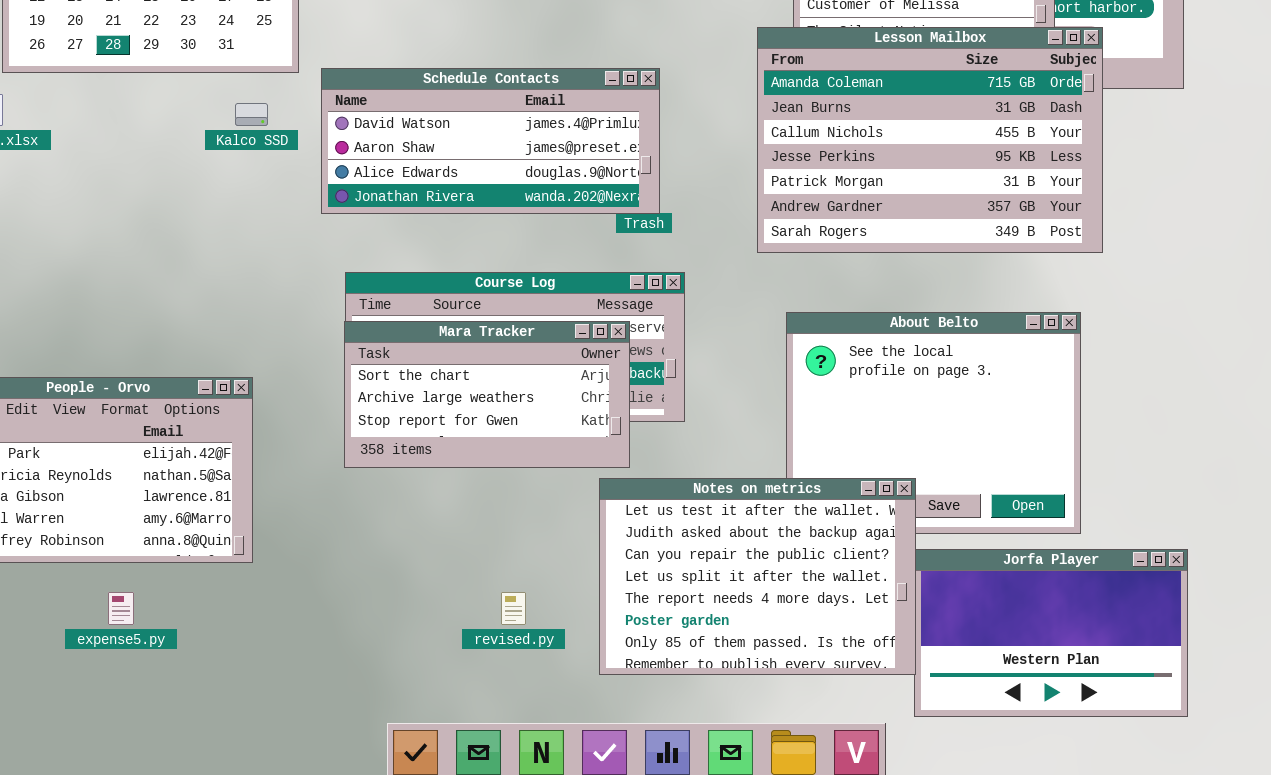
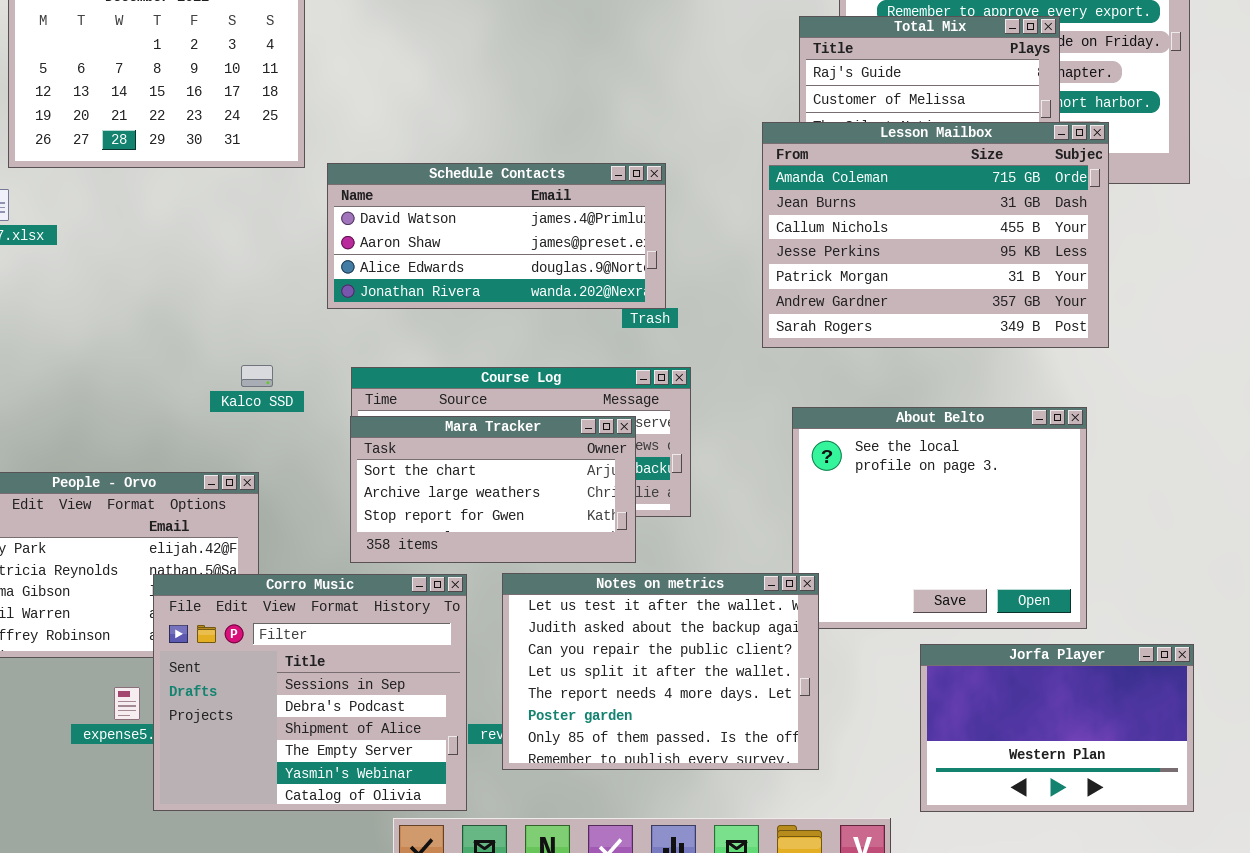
Kalco SSD: [235,103,268,126] -> [241,365,273,387], moved
Notes on metrics: [599,478,916,675] -> [502,573,819,770], moved
Corro Music: none -> [153,574,467,811], opened

